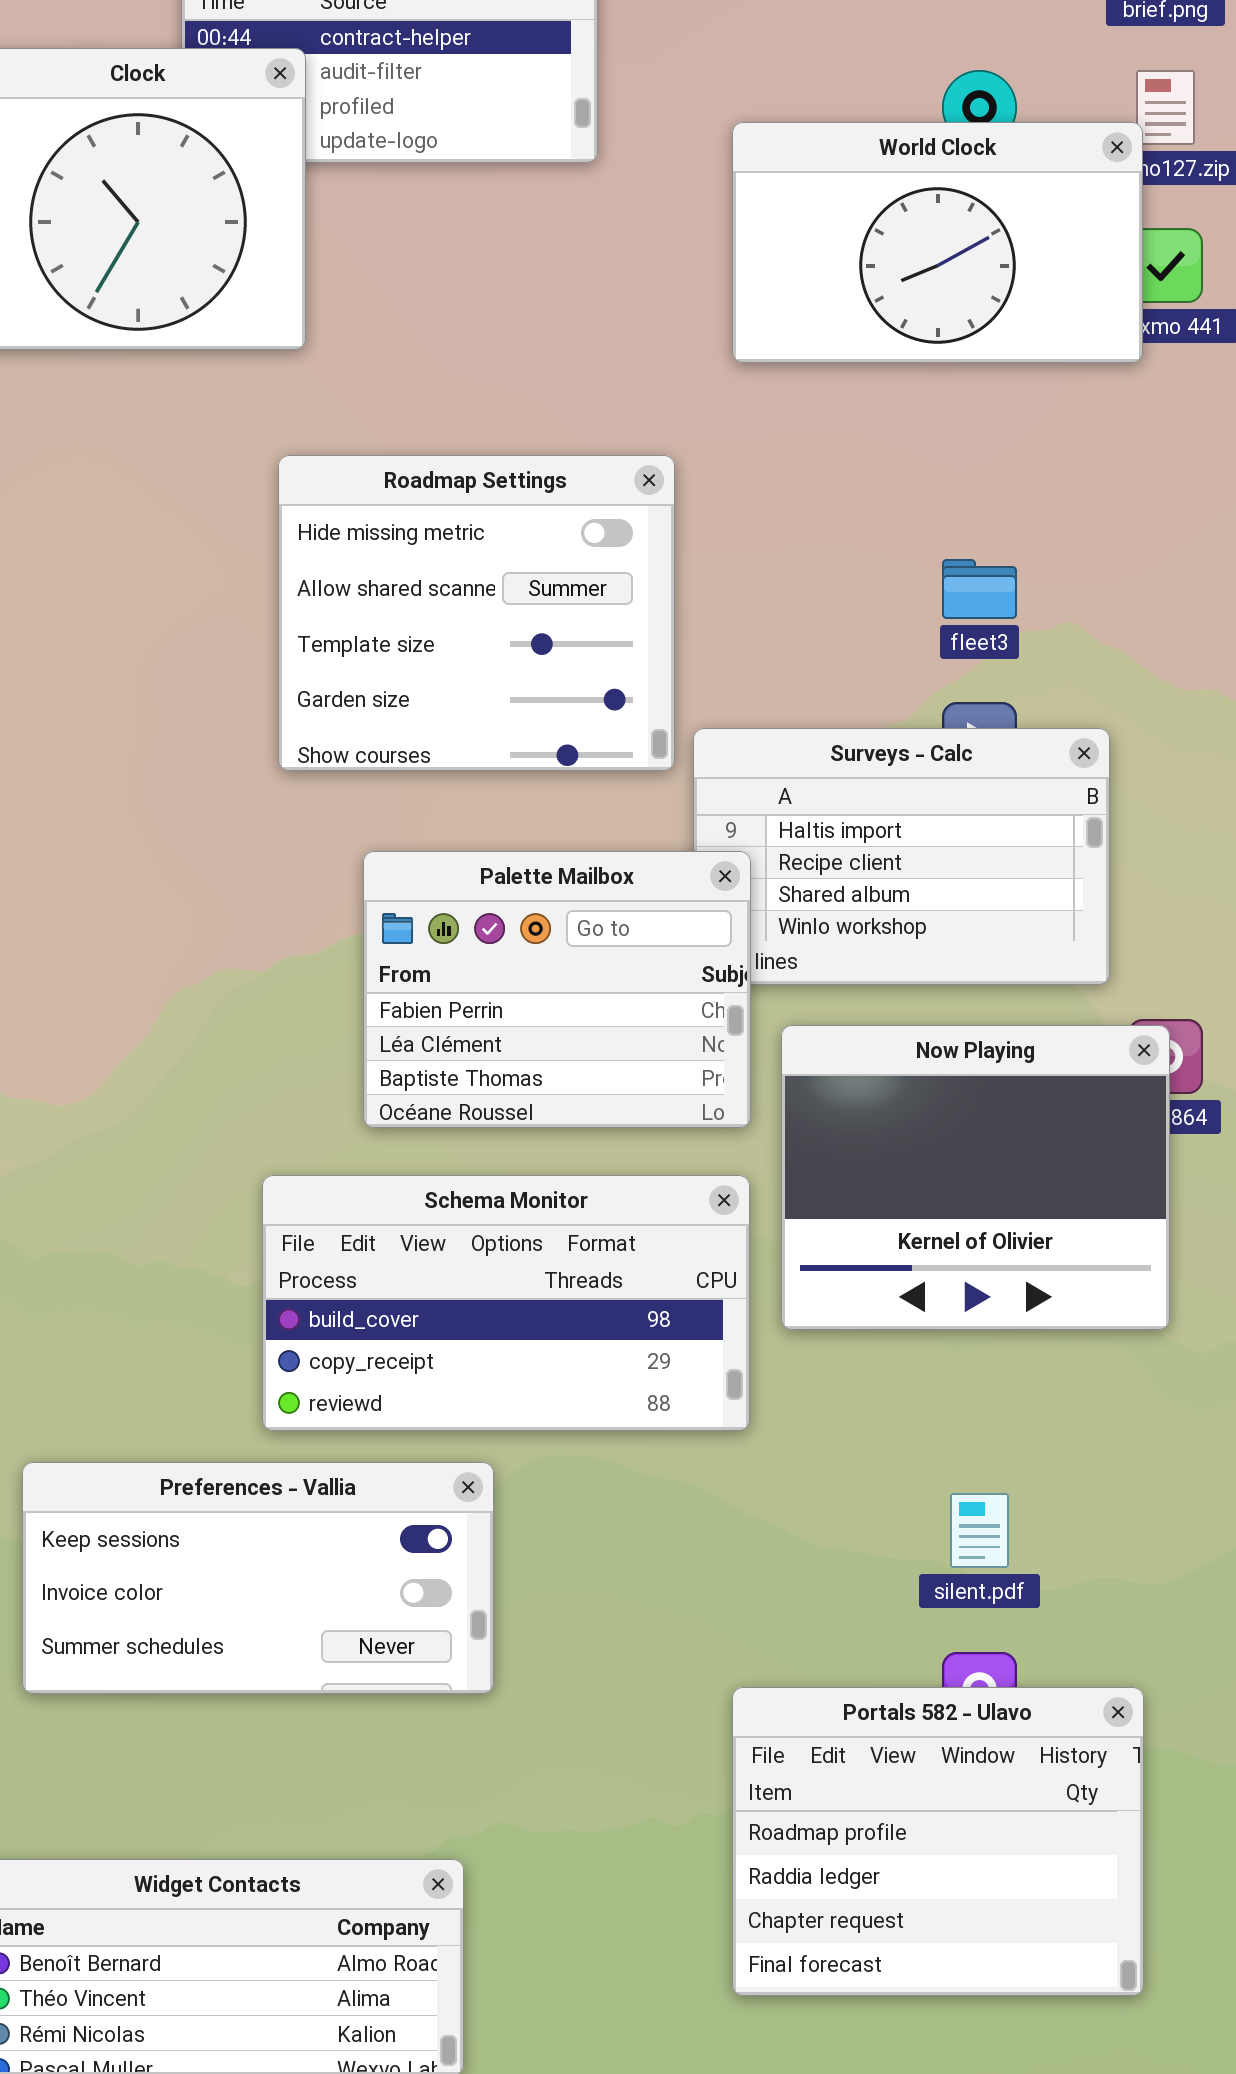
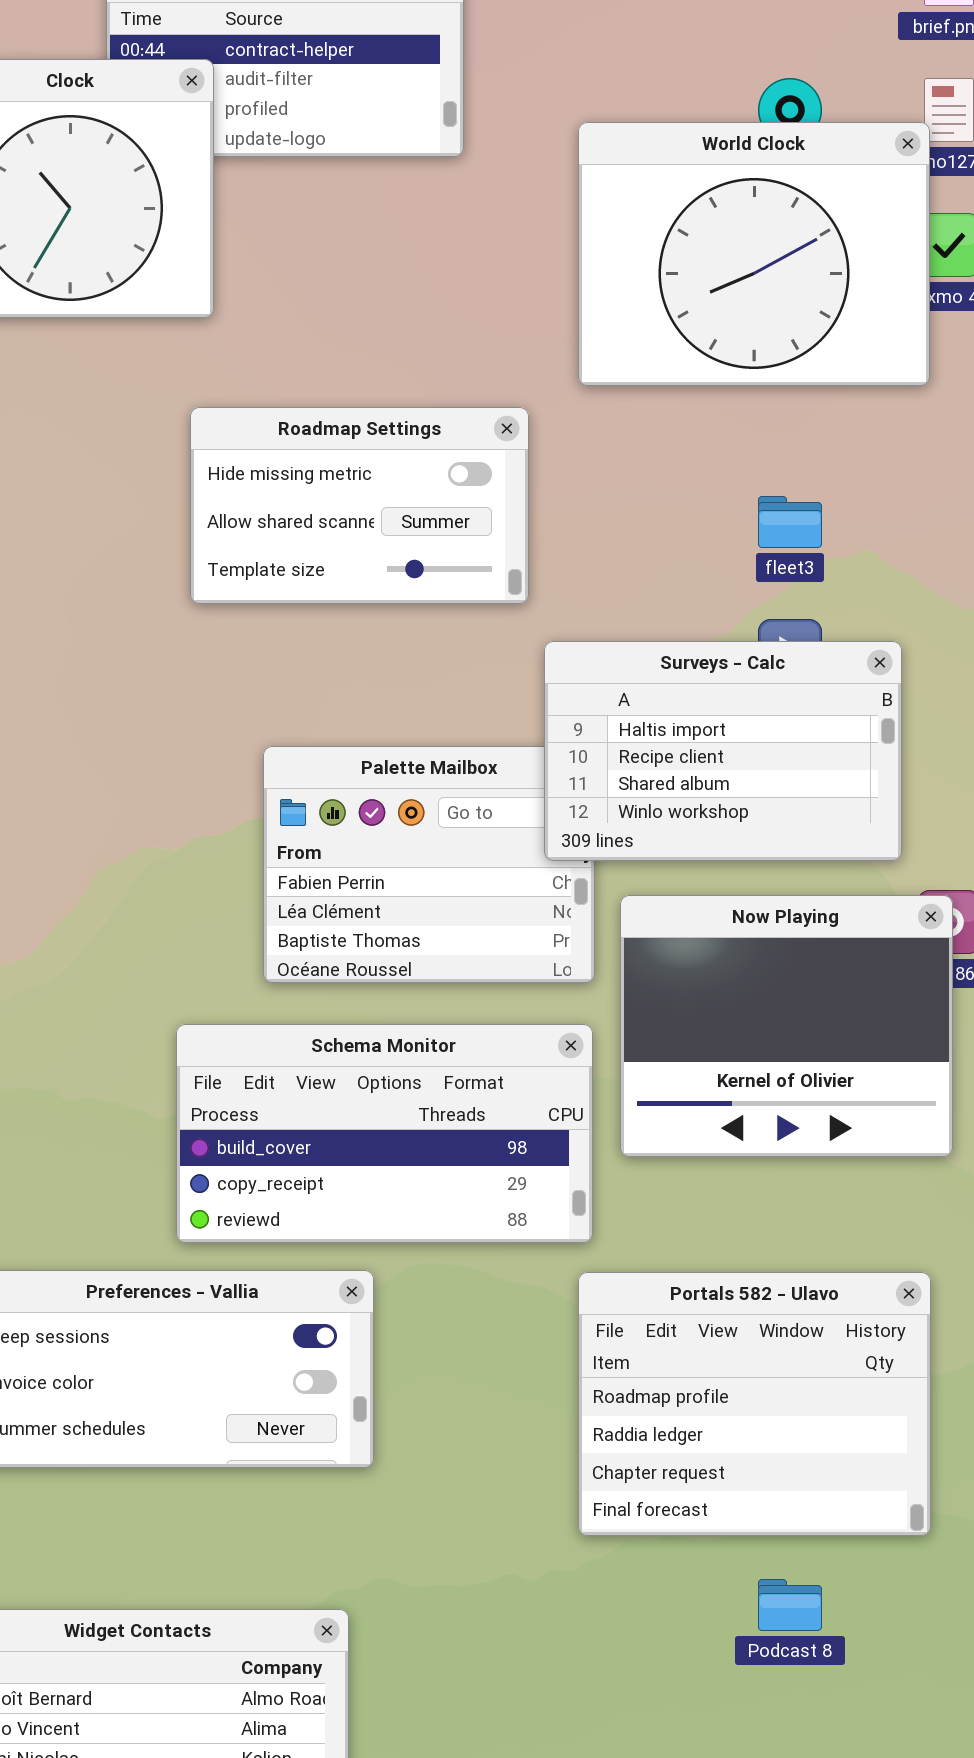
World Clock: [732,122,1143,363] -> [578,122,930,386], resized
Roadmap Settings: [278,455,675,771] -> [190,407,529,604], resized
Surveys - Calc: [693,728,1110,985] -> [544,641,902,861], raised
Portals 582 - Ulavo: [732,1687,1144,1996] -> [578,1272,931,1536], moved

